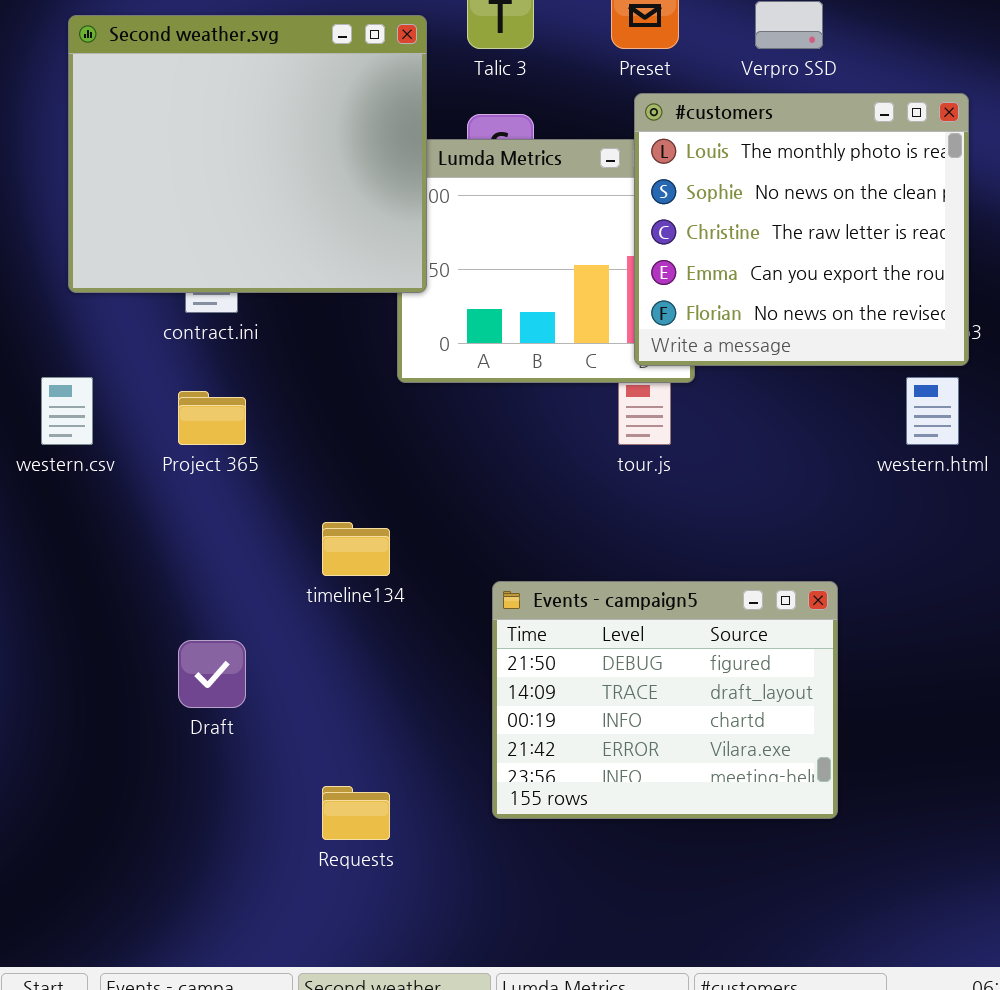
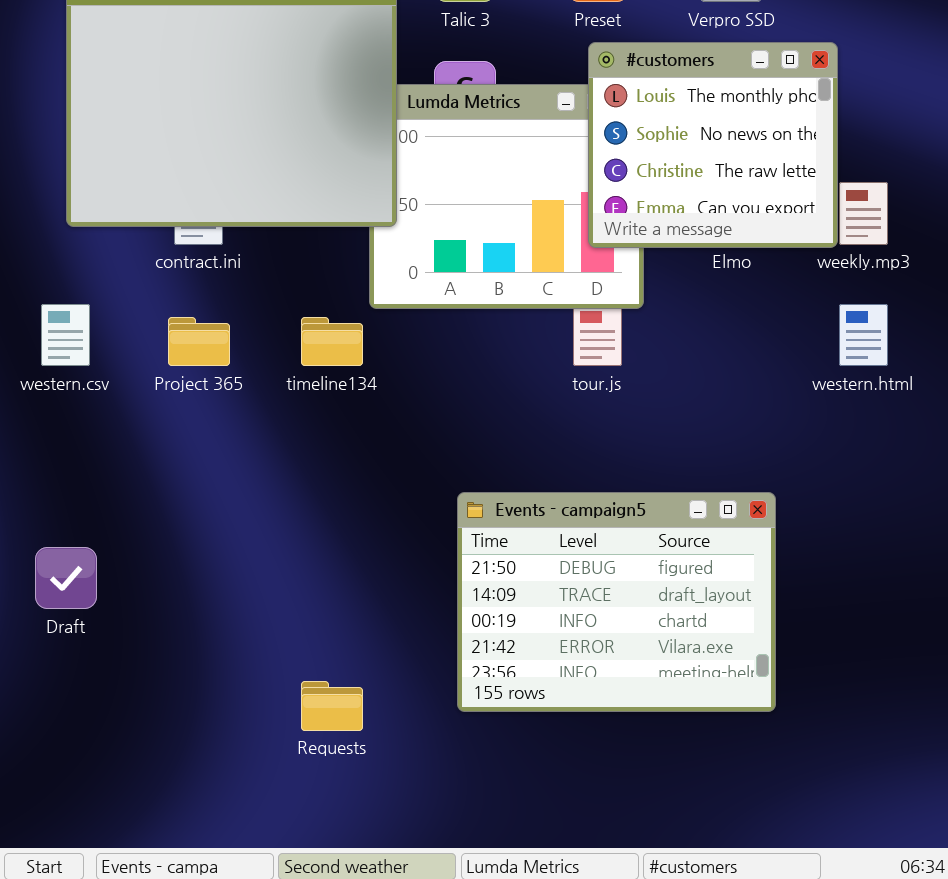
#customers: [634,93,969,366] -> [588,42,838,248], resized
timeline134: [322,522,390,576] -> [301,317,363,366], moved
Draft: [178,640,246,708] -> [35,547,97,609], moved

